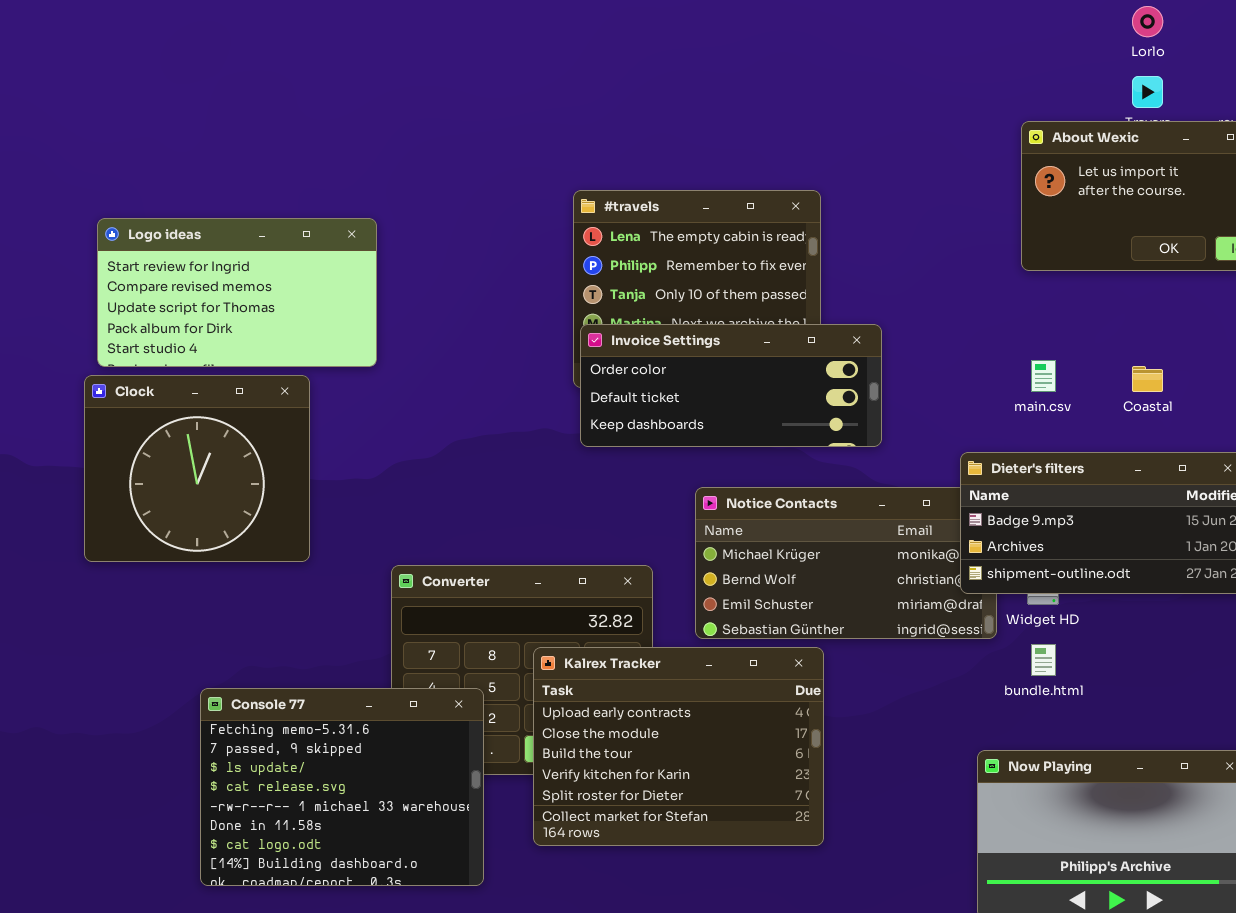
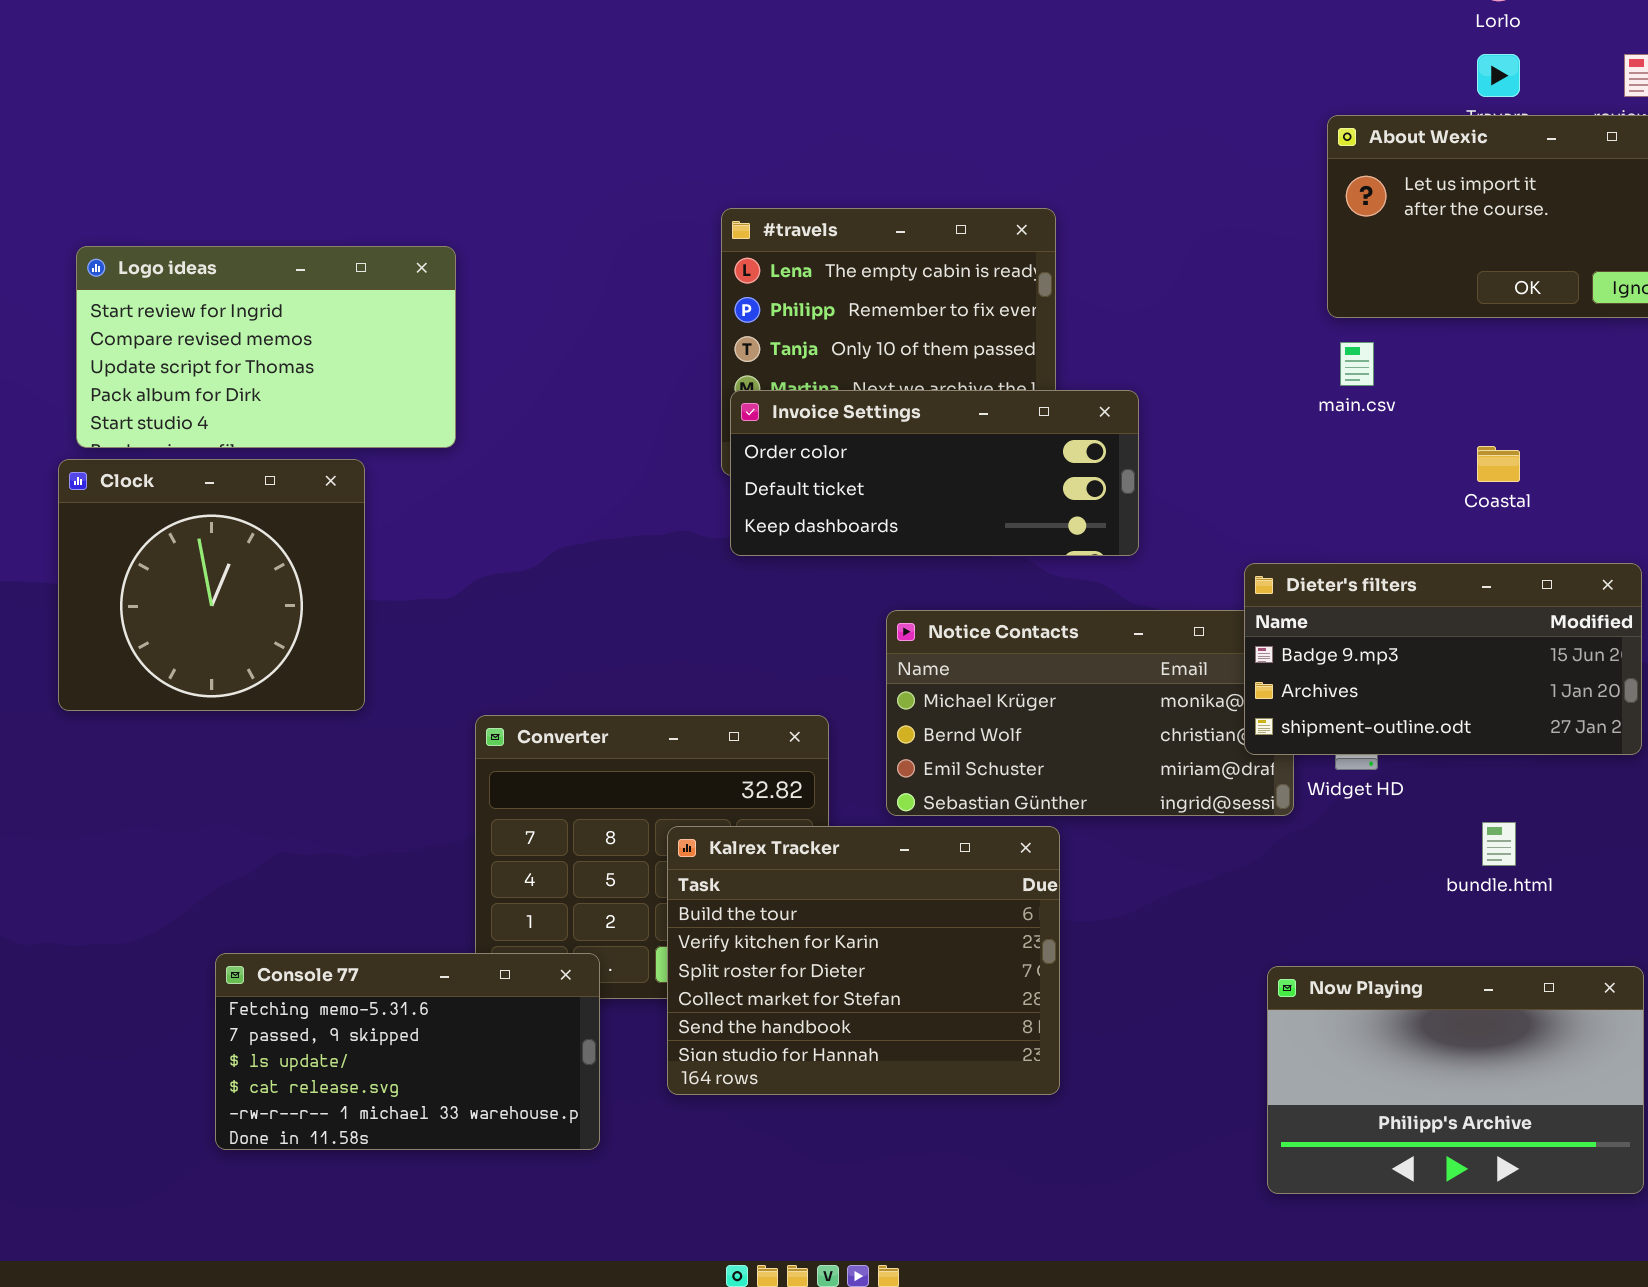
main.csv: [1031,360,1056,392] -> [1340,342,1374,386], moved
bundle.html: [1031,644,1056,676] -> [1482,822,1516,866], moved
Kalrex Tracker: [533,647,824,846] -> [667,826,1060,1095], scrolled down 2 rows
Console 77: [200,688,484,886] -> [215,953,600,1150], resized

